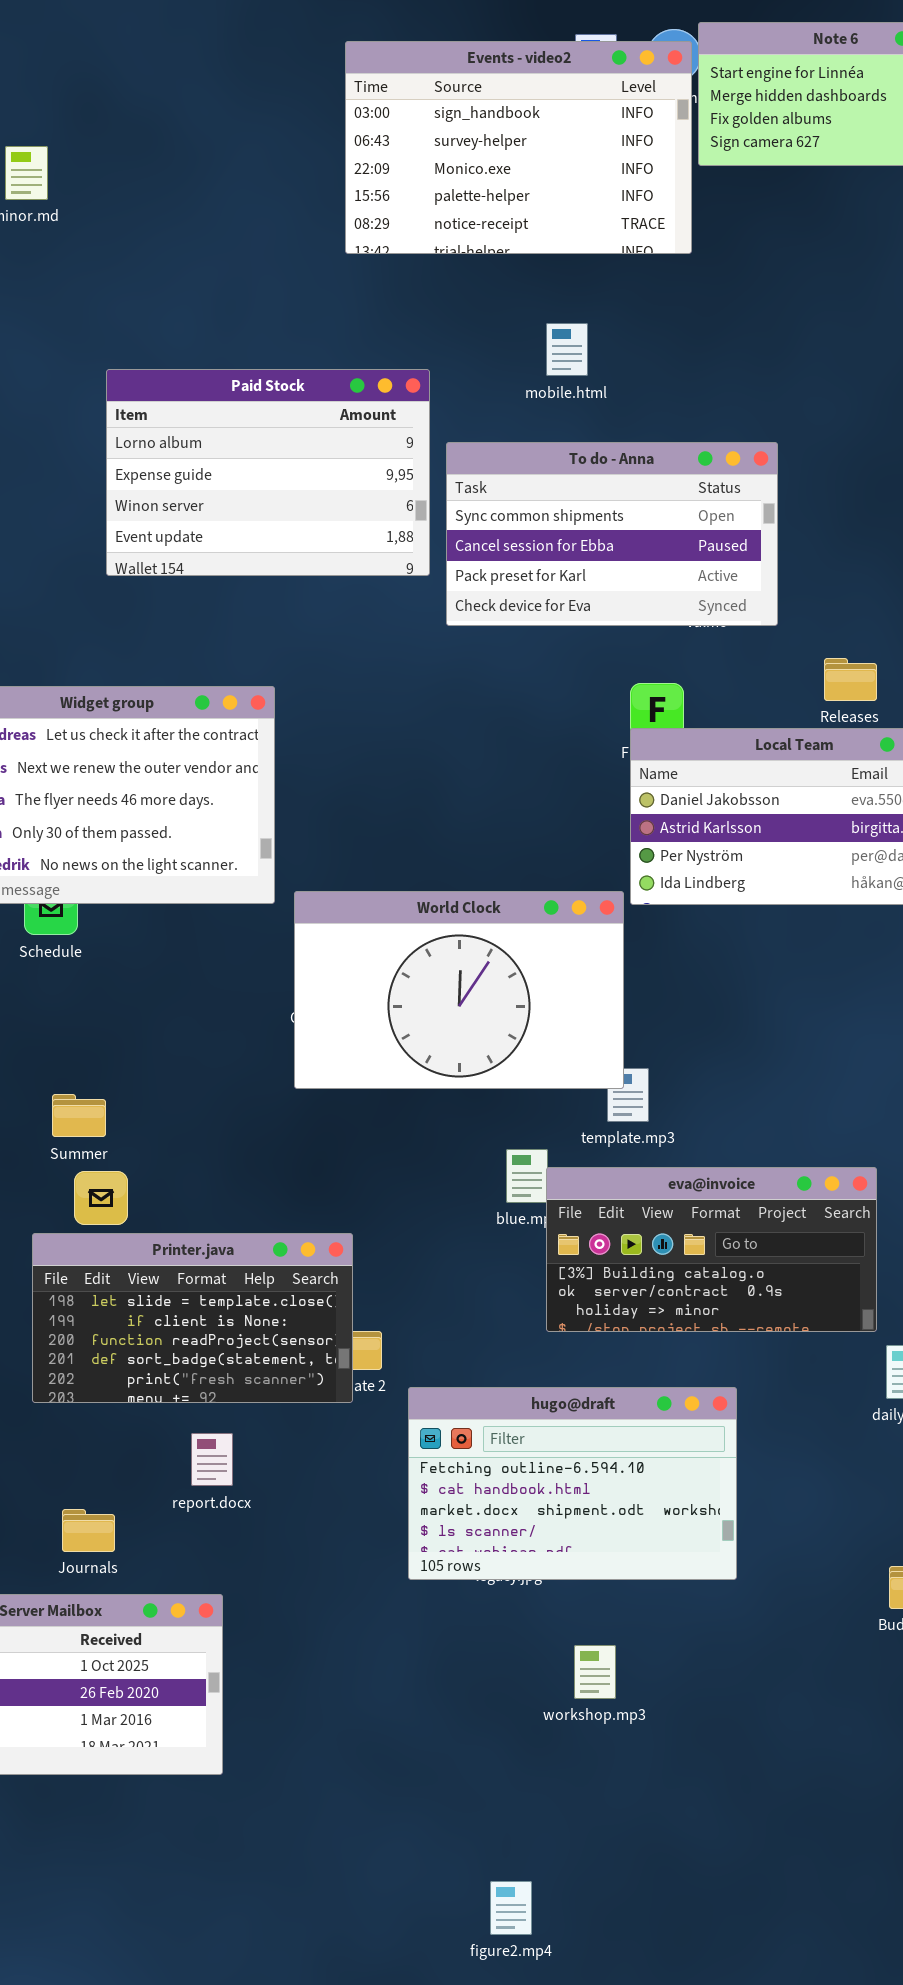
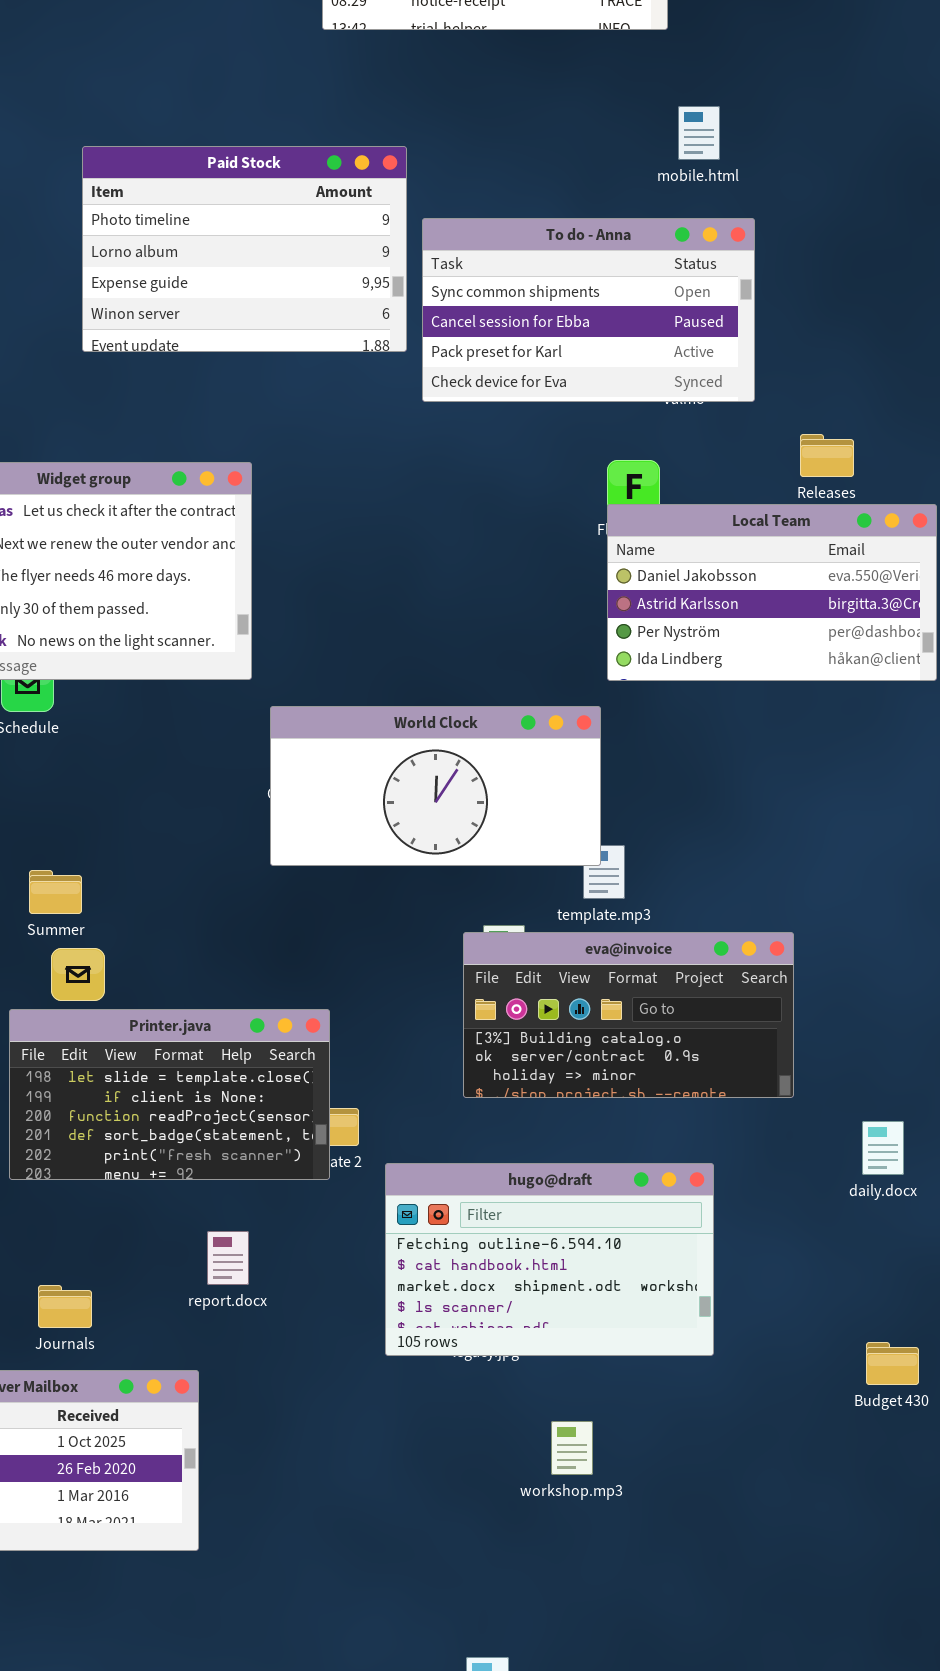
mobile.html: [546,323,588,376] -> [678,106,720,160], moved
Paid Stock: [106,369,430,576] -> [82,146,407,352], scrolled up 1 row
World Clock: [294,891,624,1089] -> [270,706,601,866], resized
eva@invoice: [546,1167,877,1332] -> [463,932,794,1098], moved
report.docx: [191,1433,233,1486] -> [207,1231,249,1285], moved

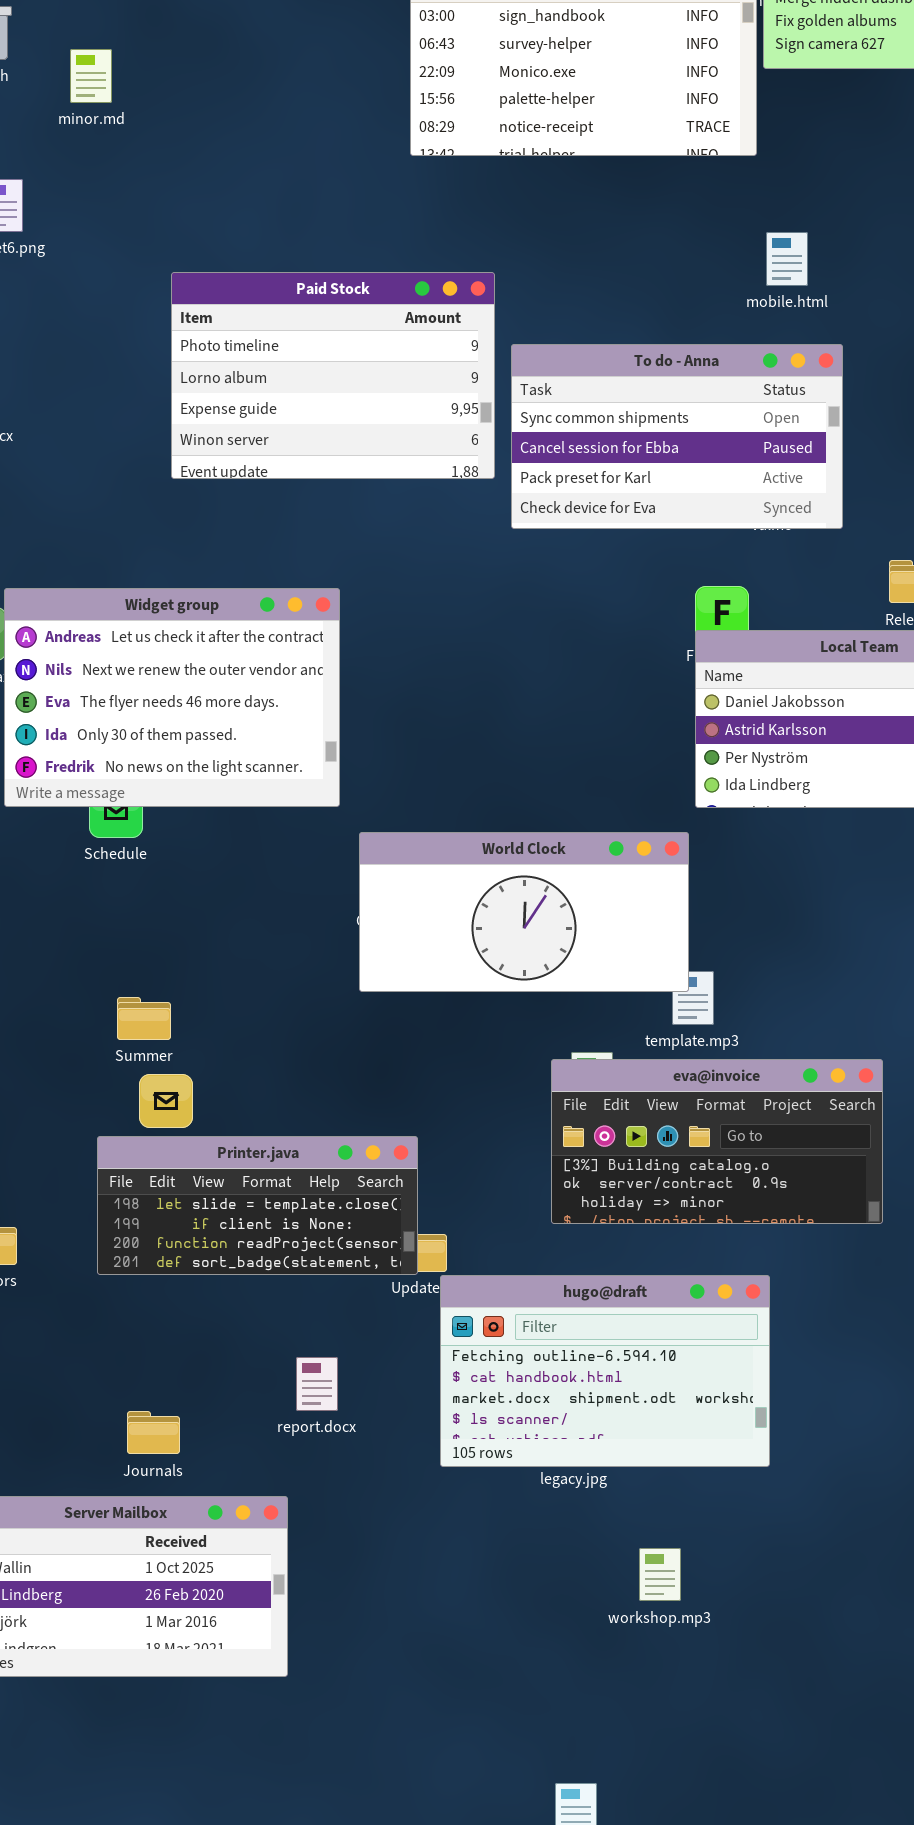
Printer.java: [9,1009,330,1180] -> [97,1136,418,1275], resized
hugo@draft: [385,1163,714,1356] -> [440,1275,770,1467], moved

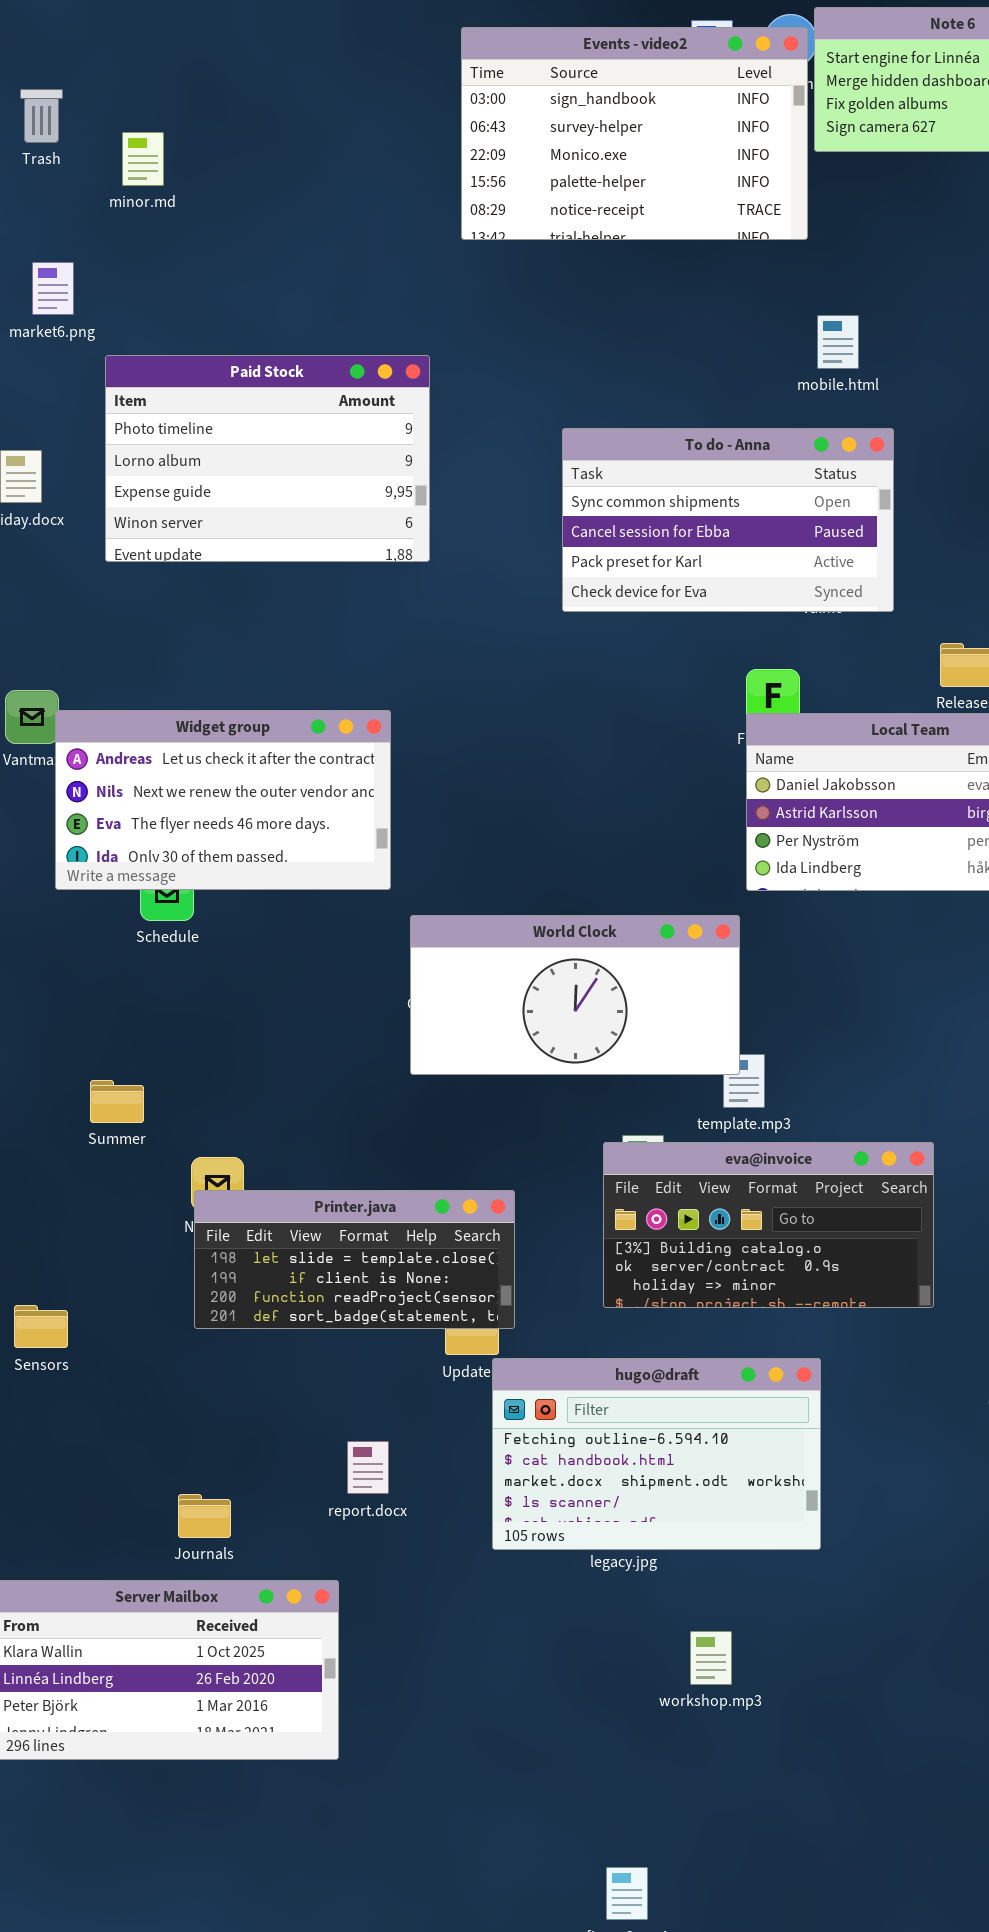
Paid Stock: [171,272,495,479] -> [105,355,430,562], moved
Widget group: [4,588,340,807] -> [55,710,391,890], resized
Summer: [117,997,171,1040] -> [90,1080,144,1123], moved
Printer.java: [97,1136,418,1275] -> [194,1190,515,1329], moved

